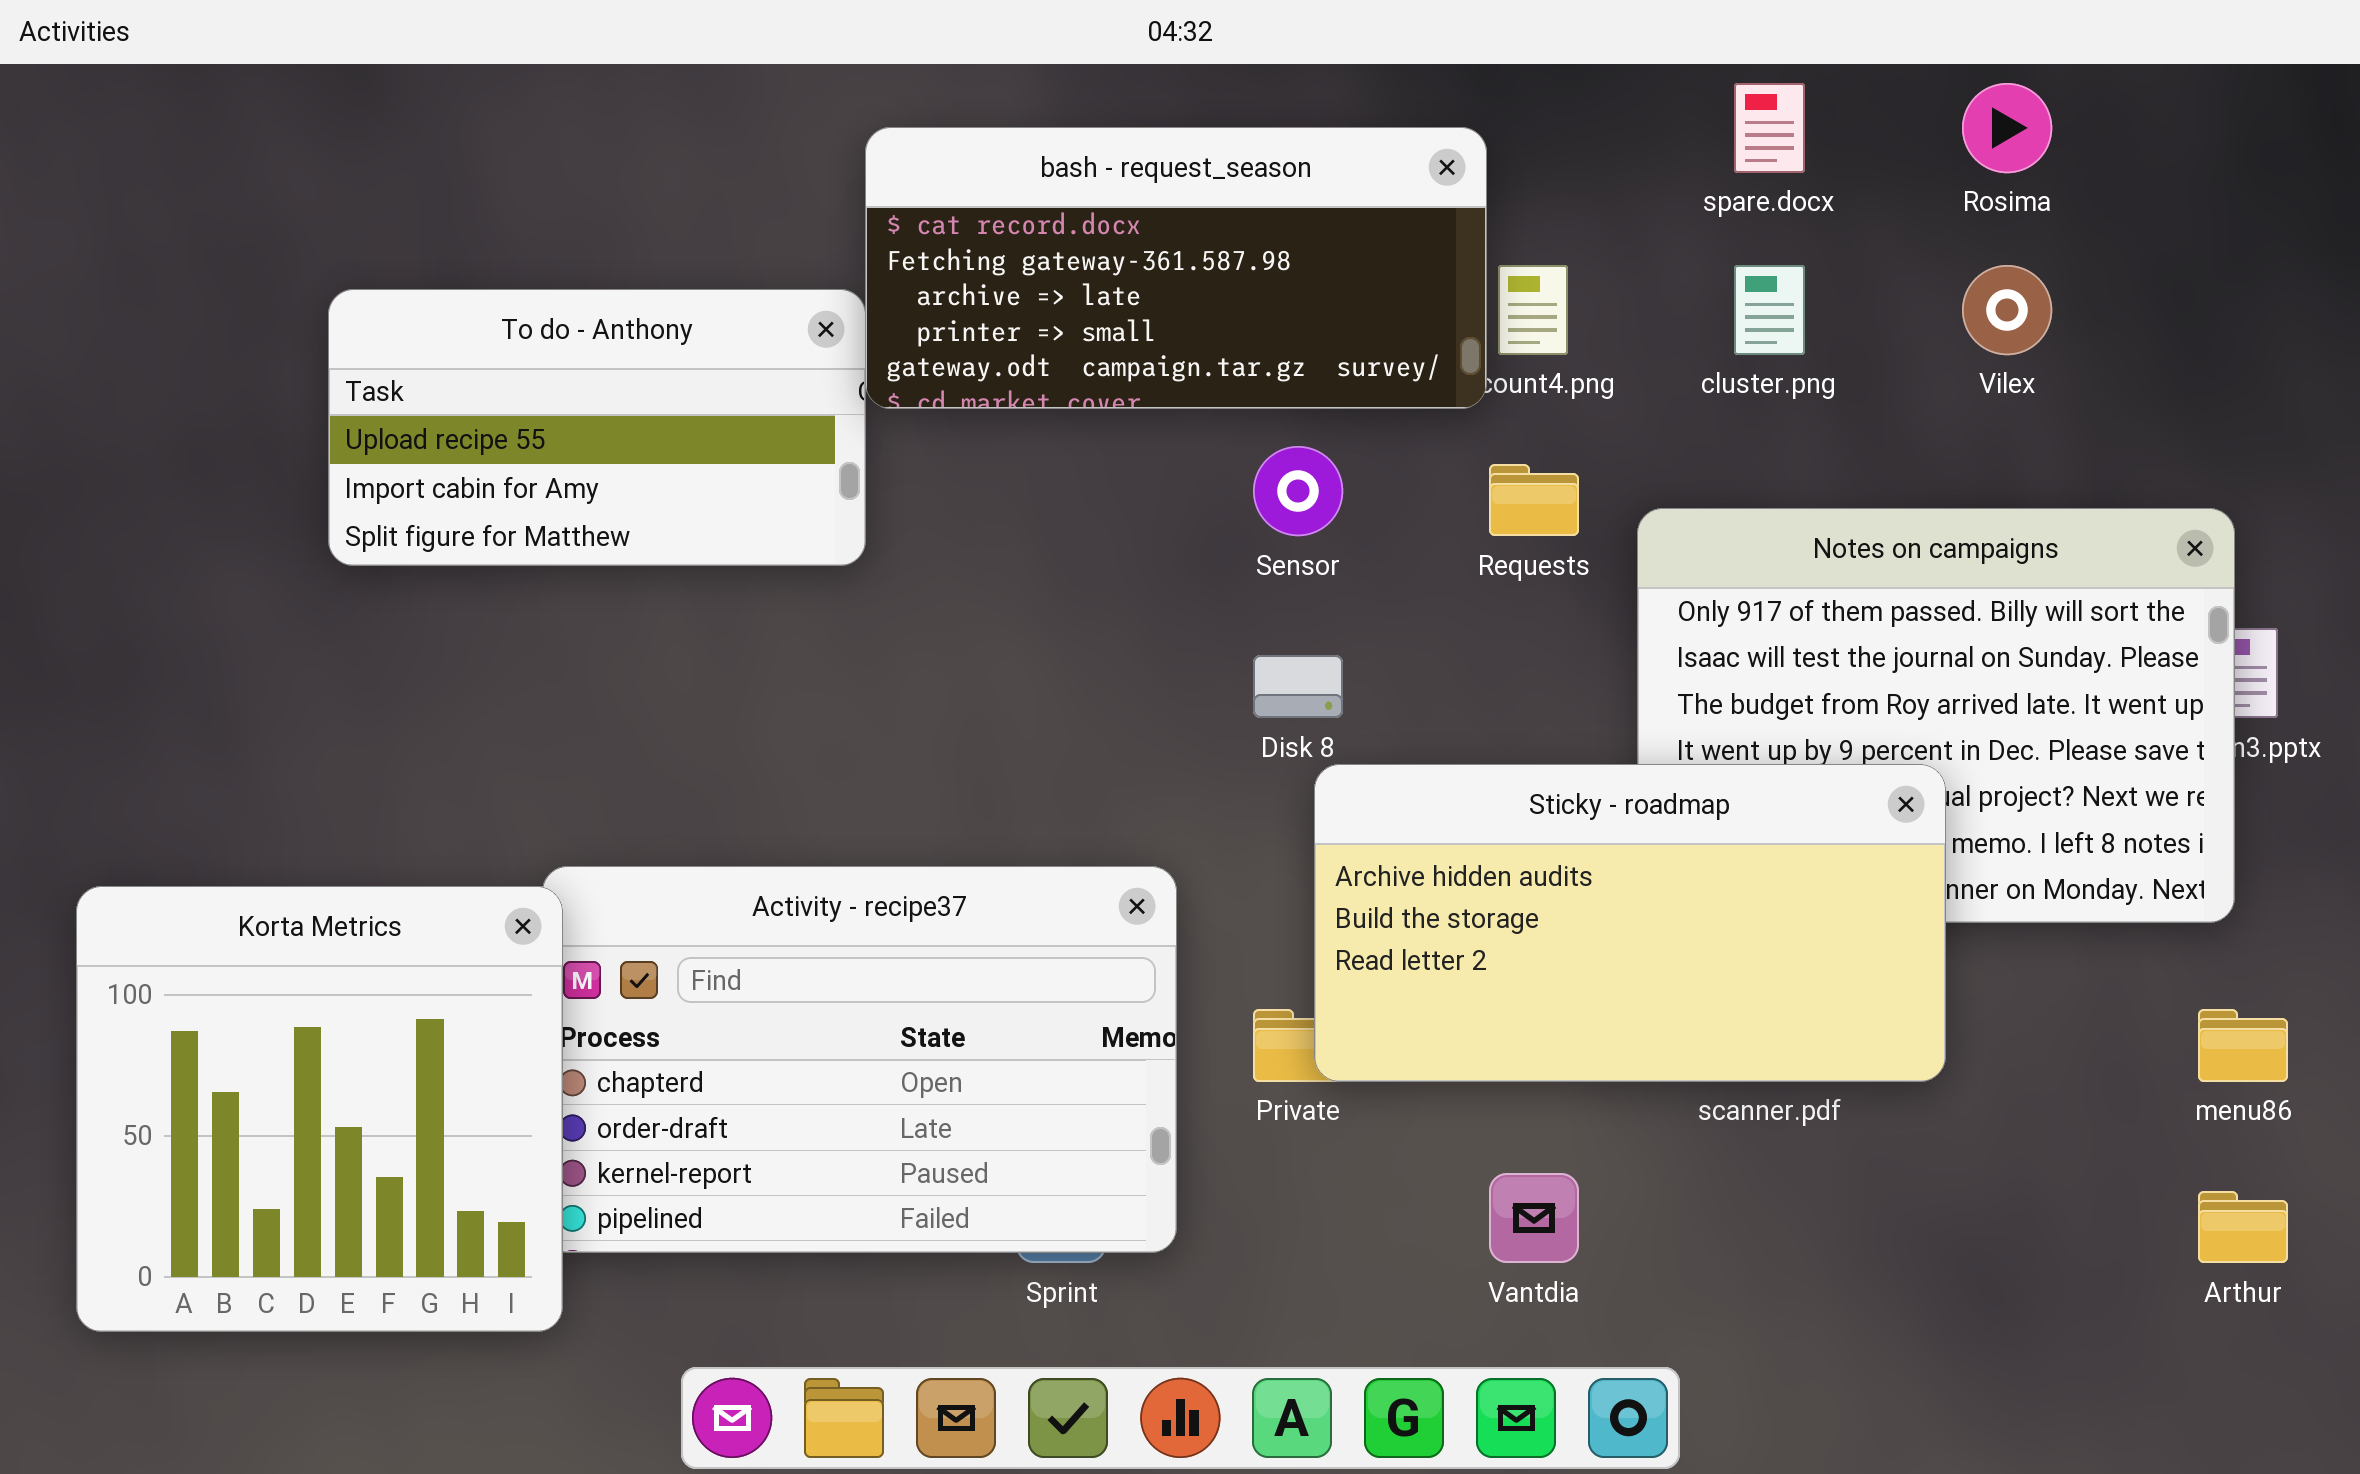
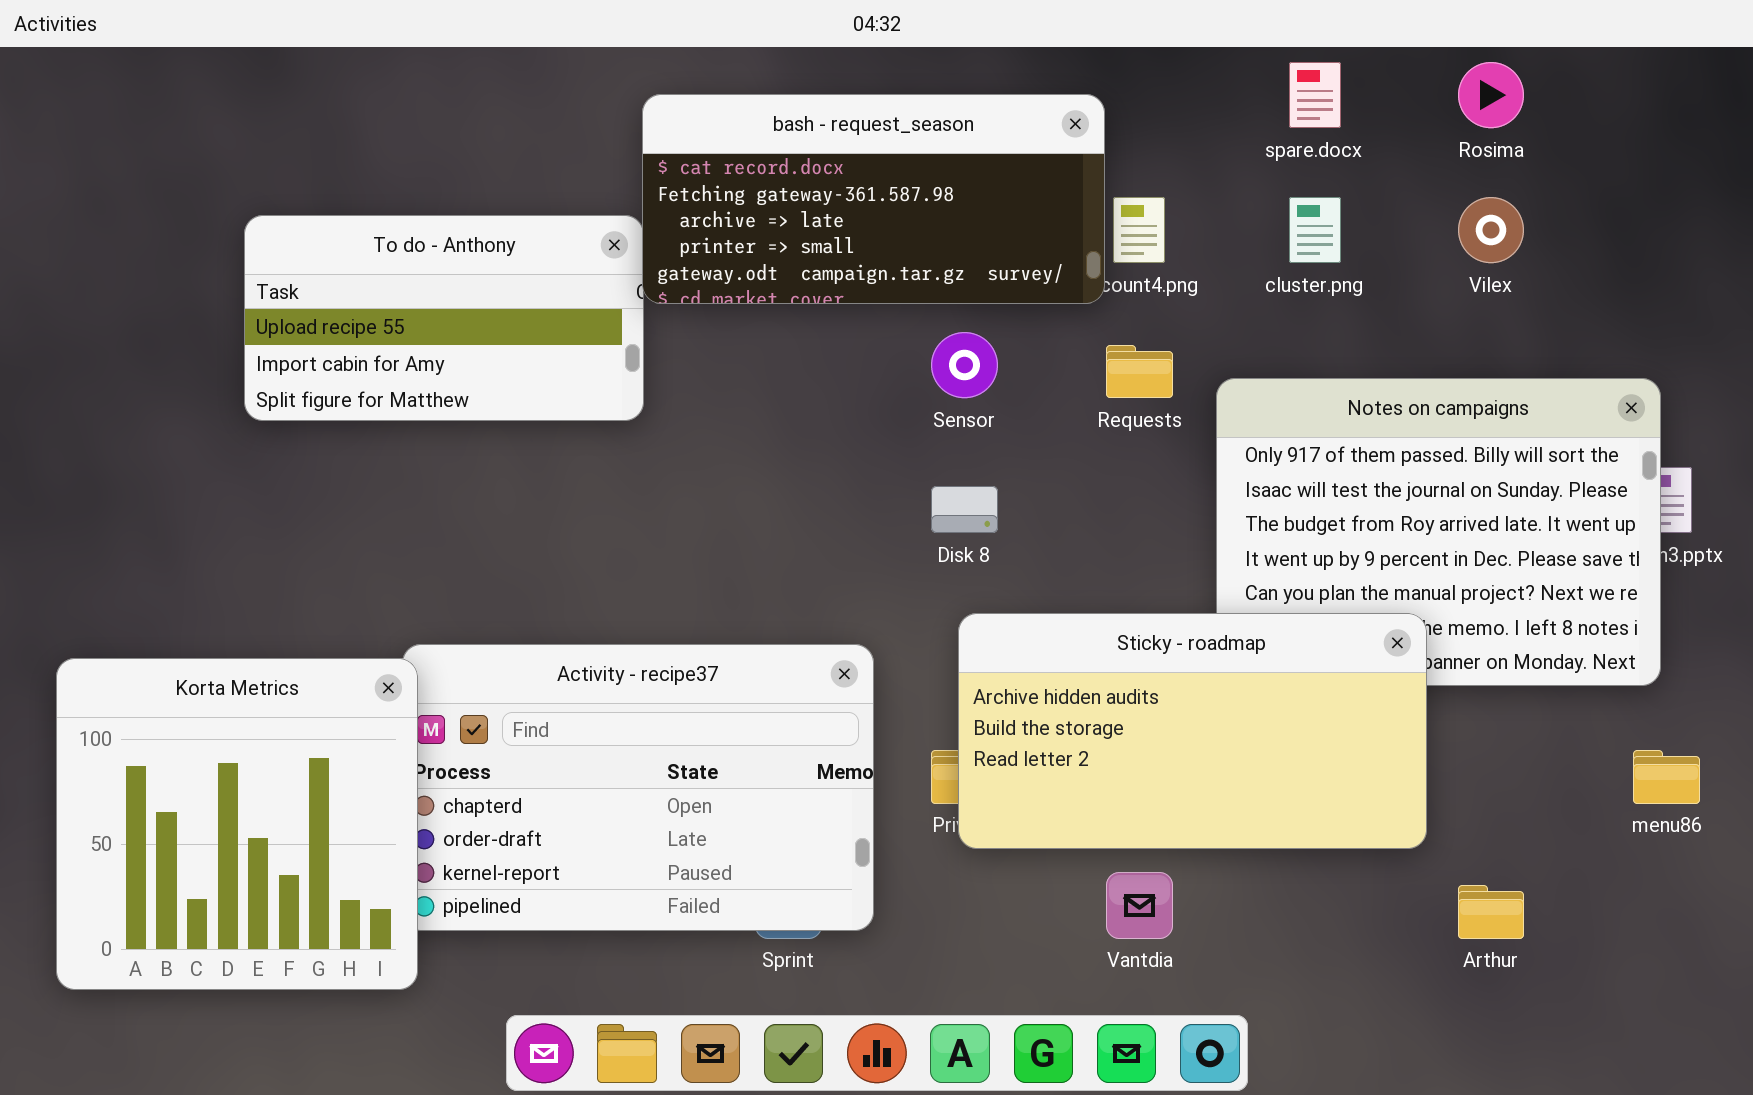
Sticky - roadmap: [1314,764,1946,1082] -> [958,613,1427,849], moved
Arthur: [2198,1191,2288,1263] -> [1458,885,1524,939], moved

